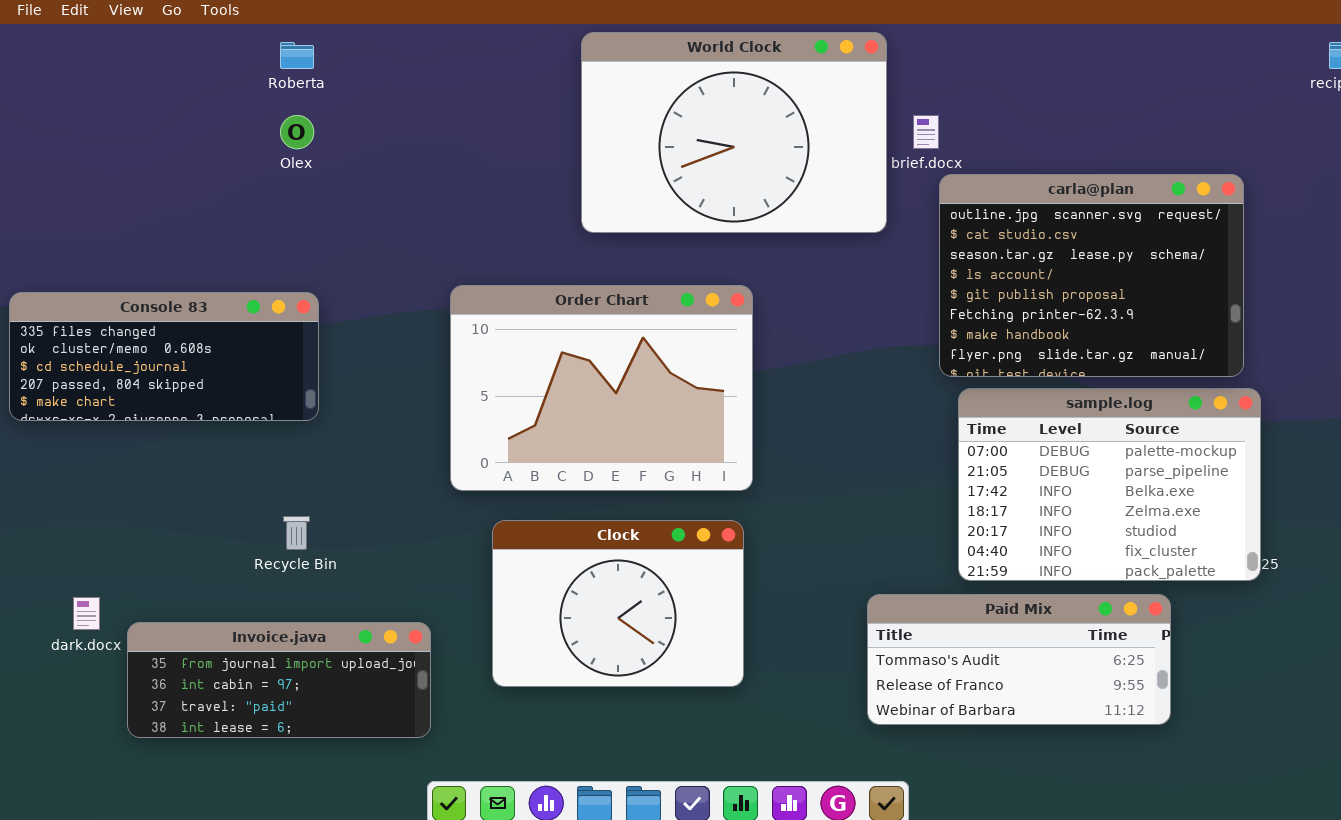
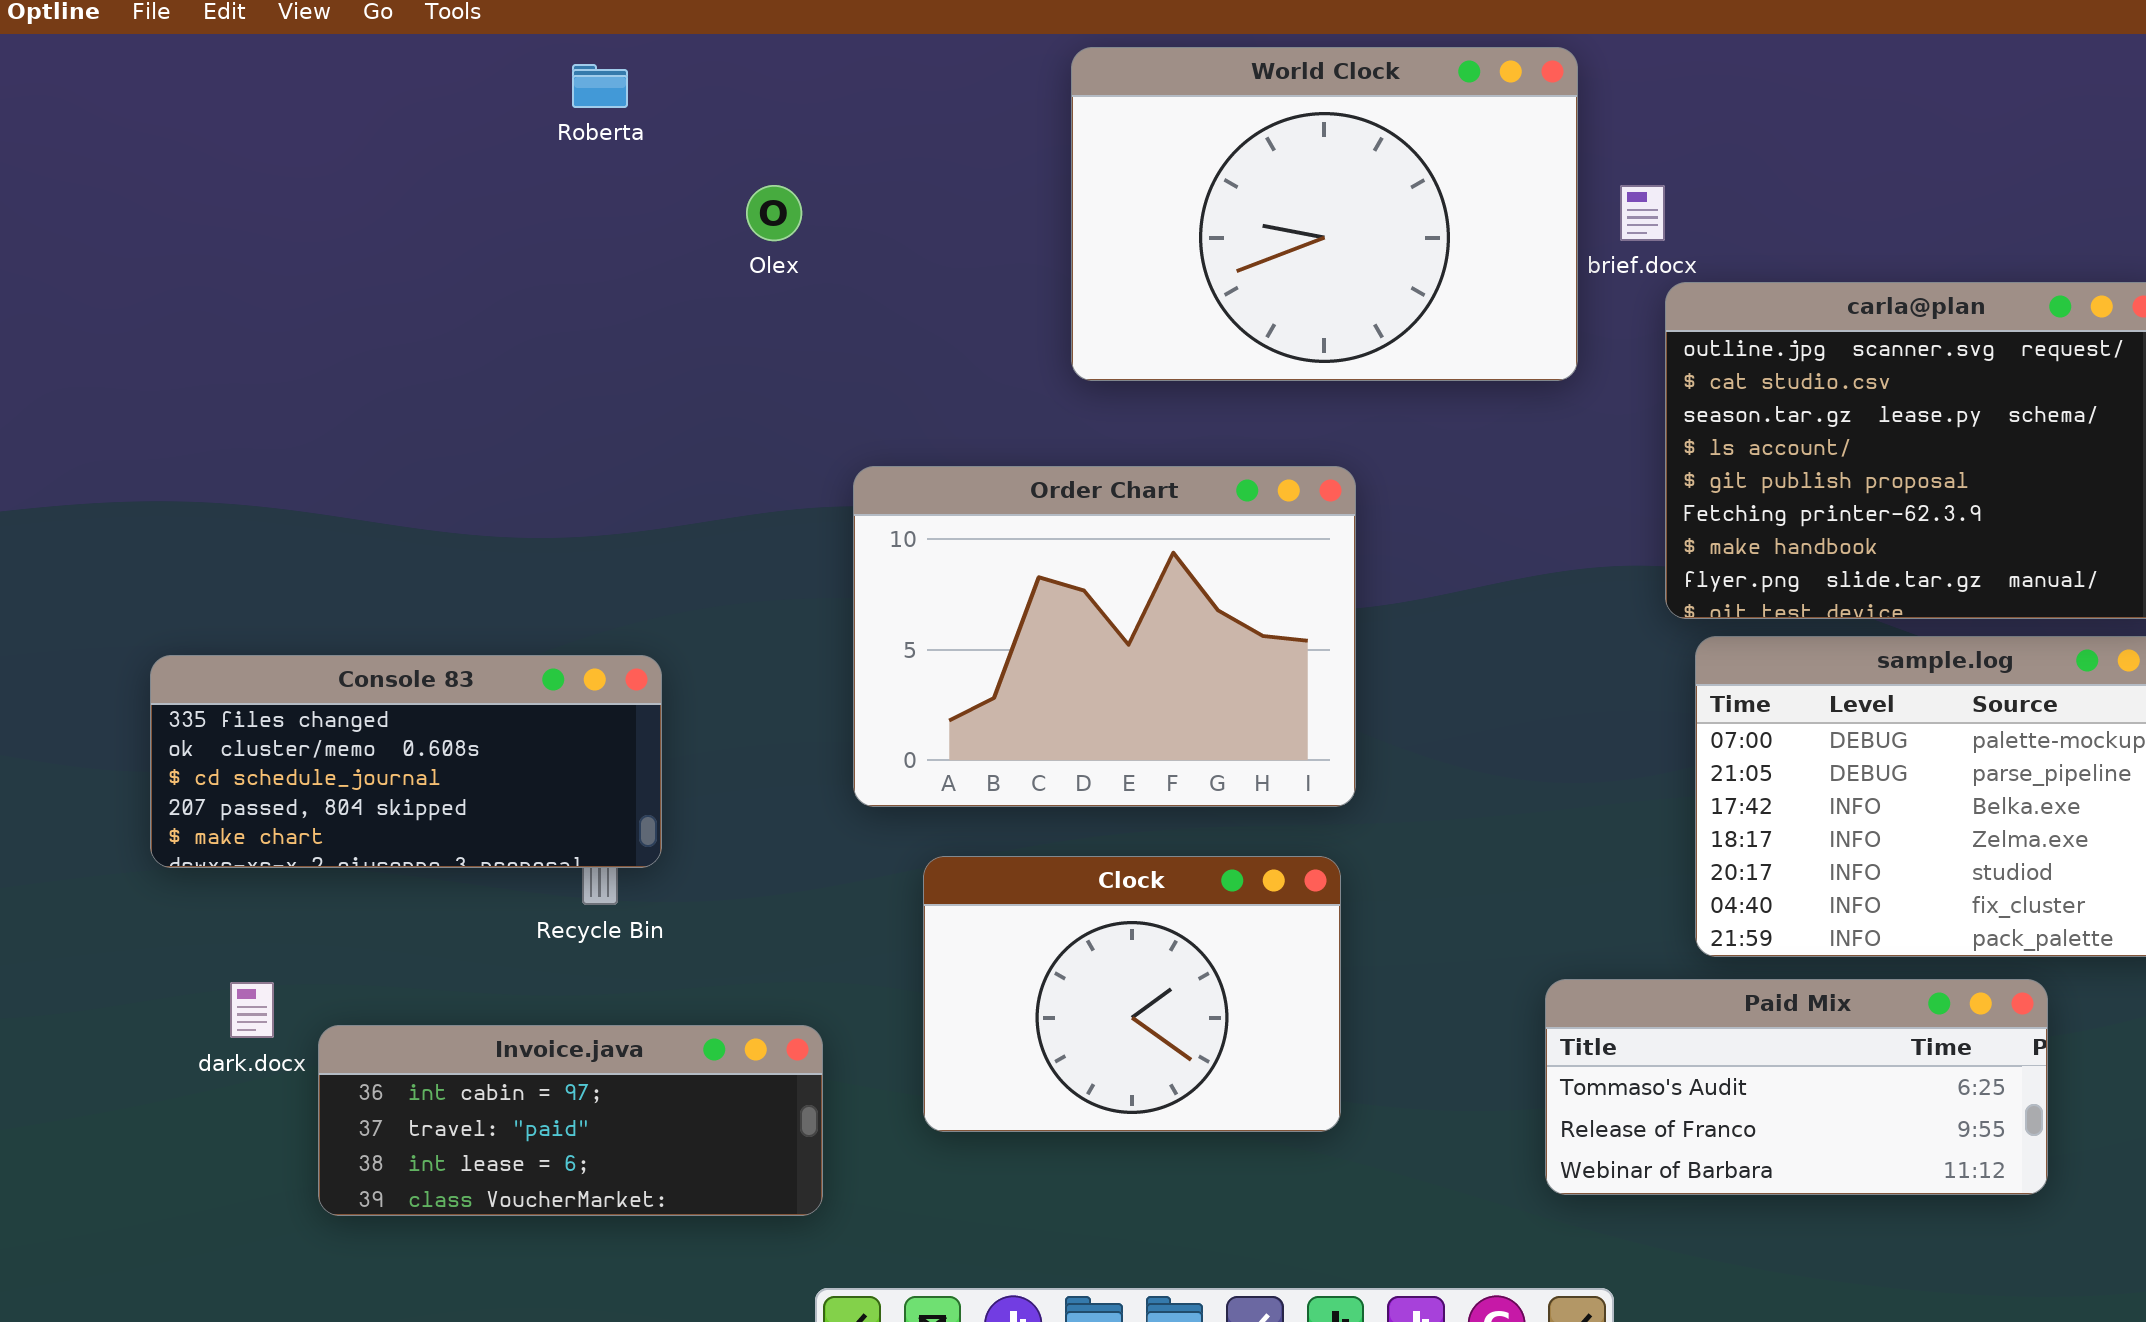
Olex: [280,115,314,149] -> [746,185,802,241], moved
Console 83: [9,292,319,421] -> [150,655,662,868], moved
Invoice.java: [127,622,431,738] -> [318,1025,823,1216], scrolled down 1 row

